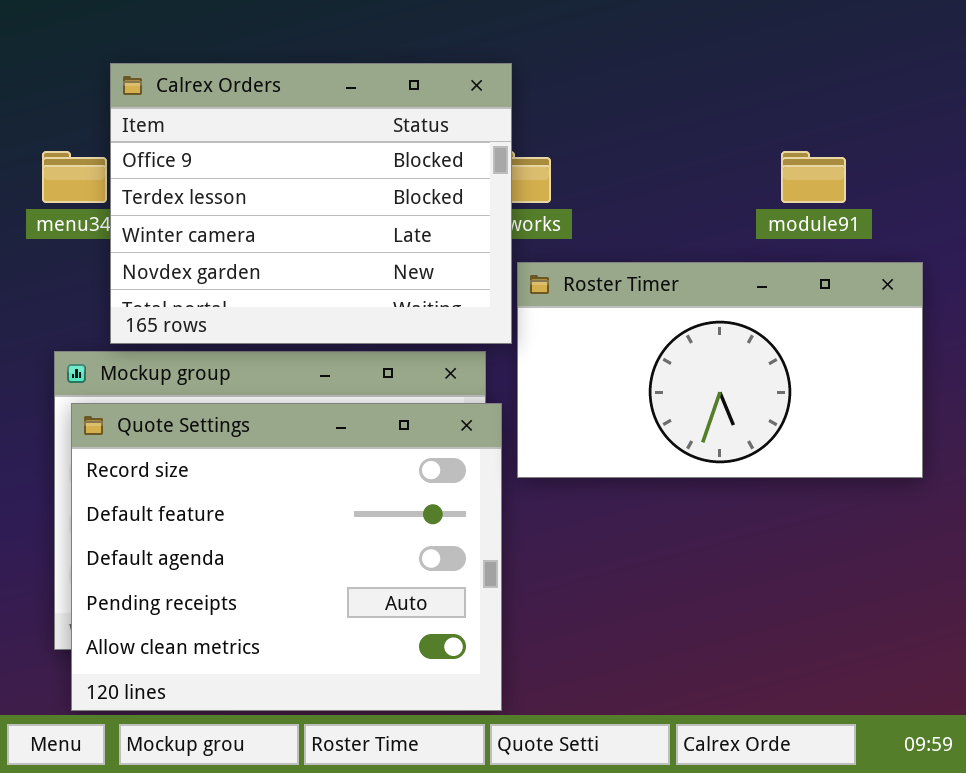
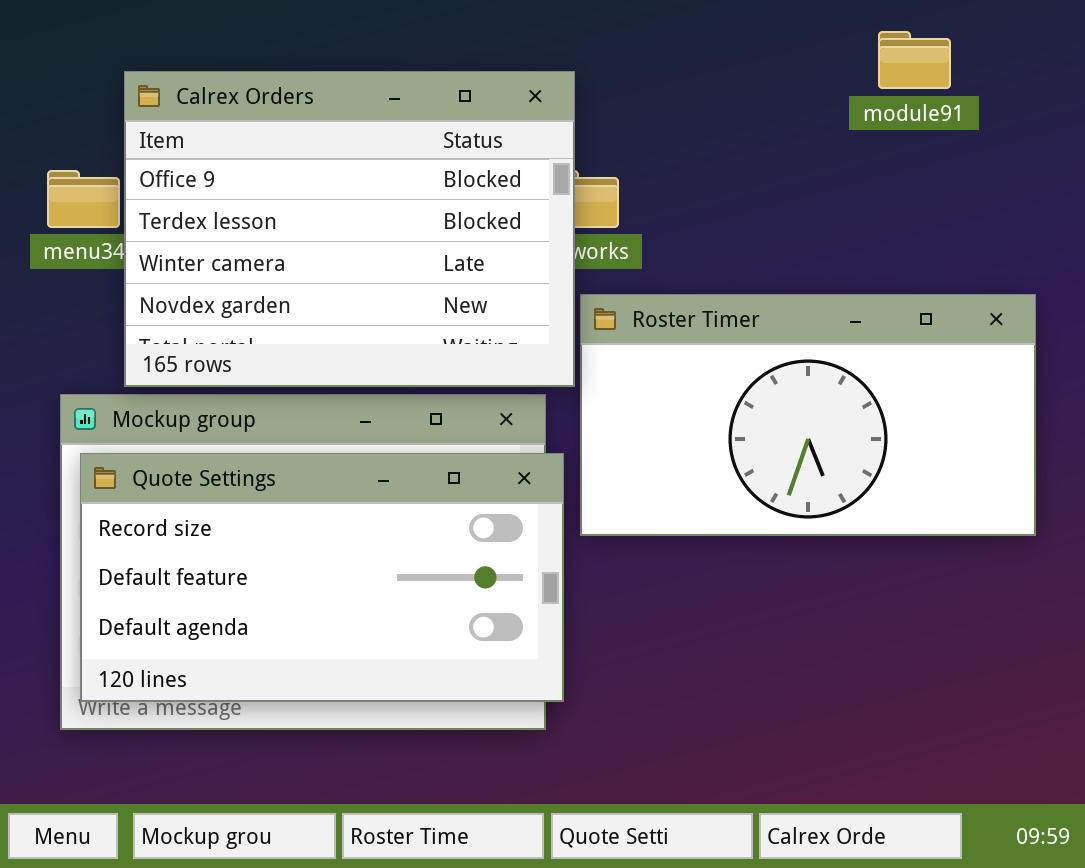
module91: [781,151,846,203] -> [878,31,951,89], moved
Quote Settings: [71,403,502,711] -> [80,453,564,702], resized

